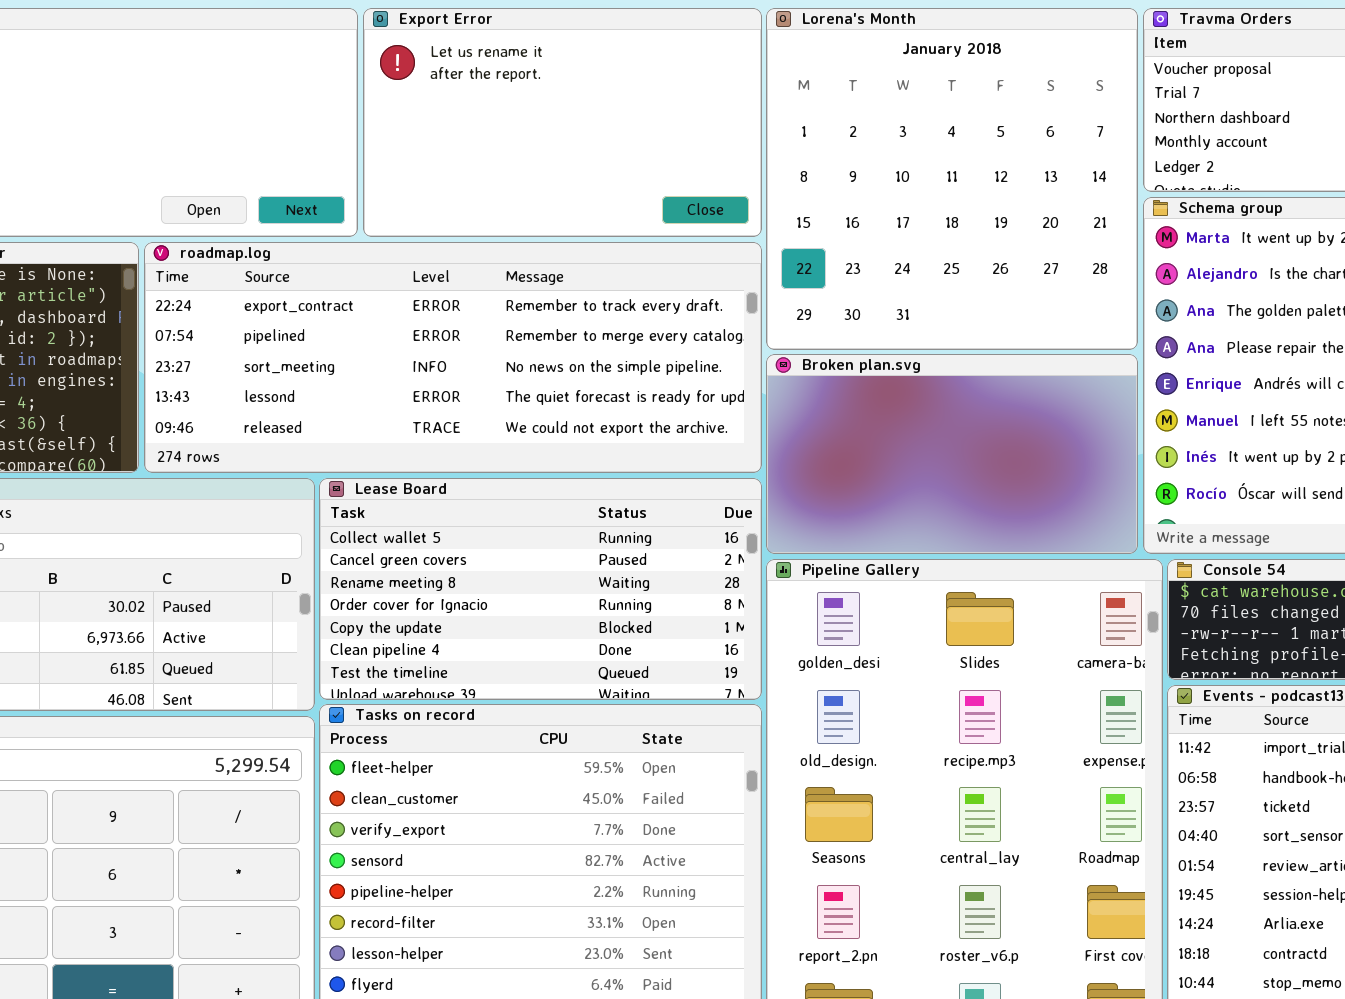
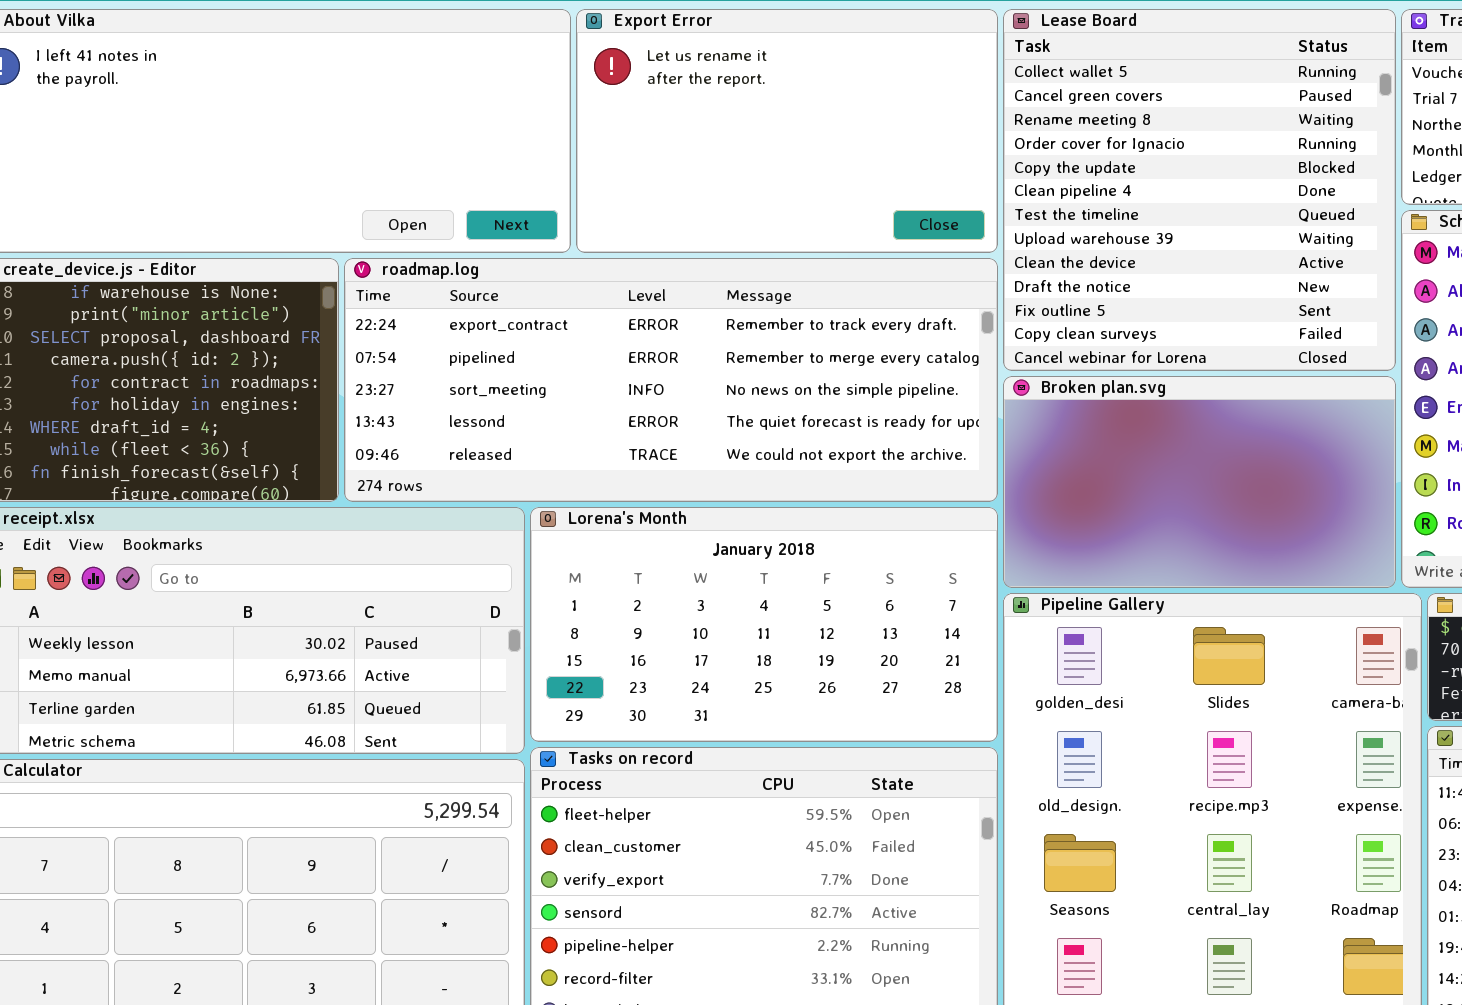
Lorena's Month: [766,8,1138,350] -> [530,507,998,742], moved, resized
Lease Board: [319,478,762,700] -> [1003,9,1396,371], moved, resized

